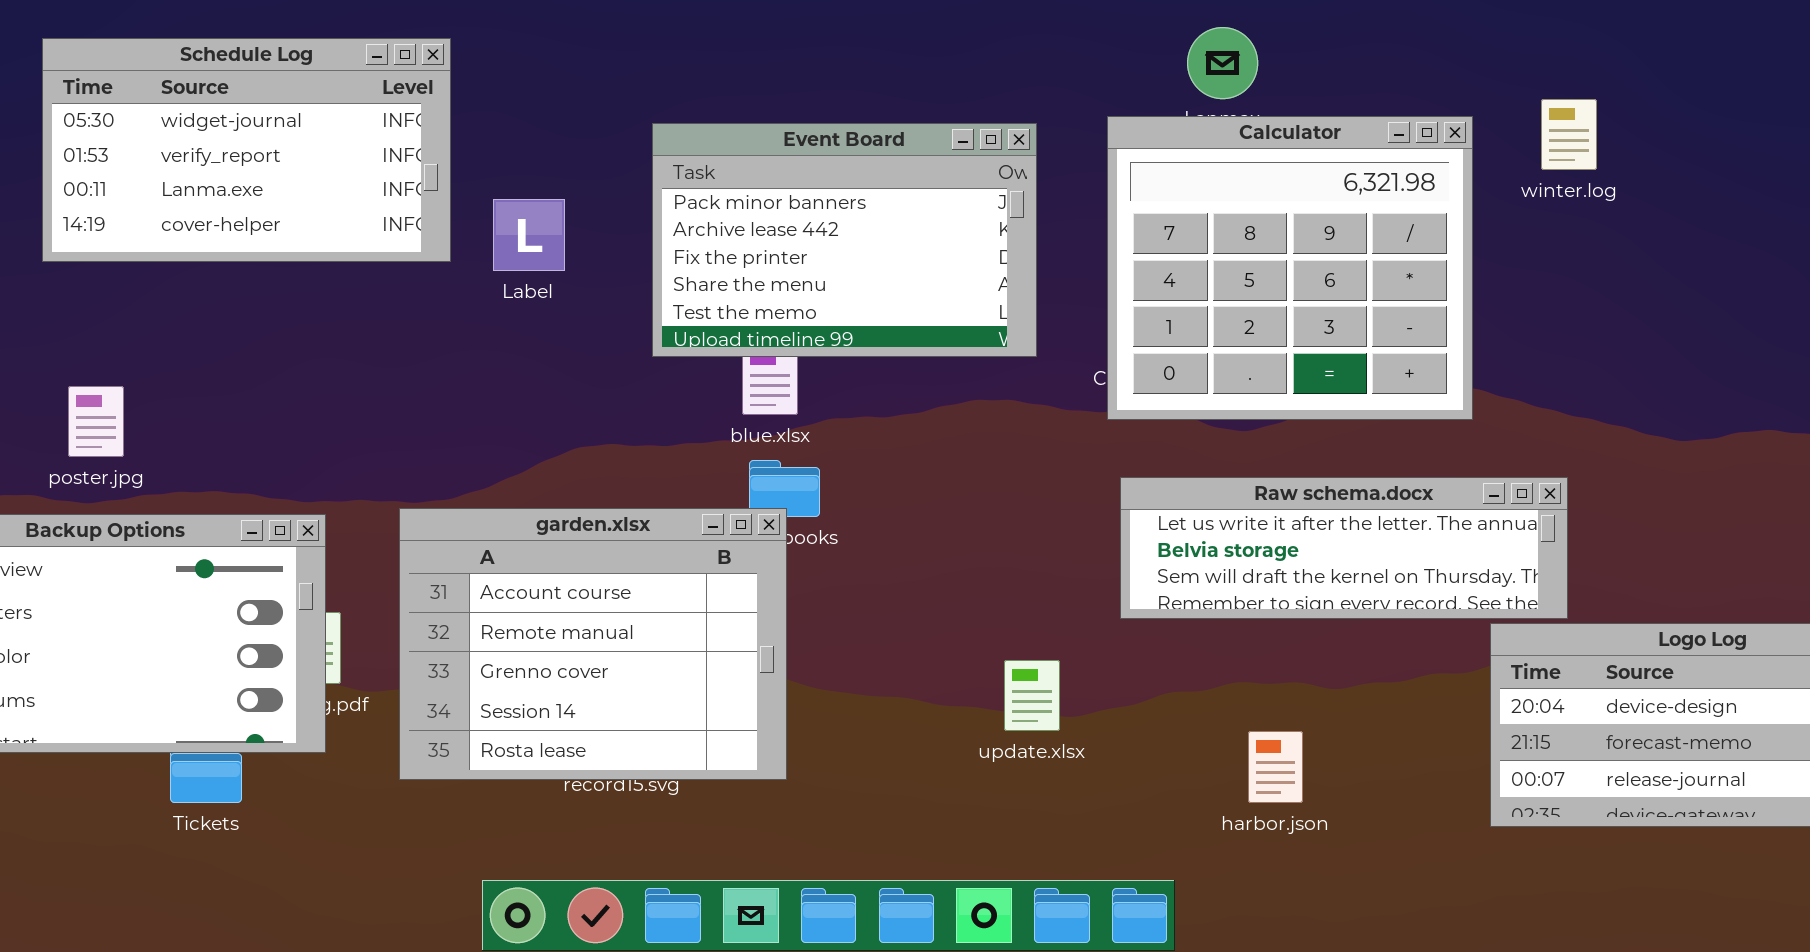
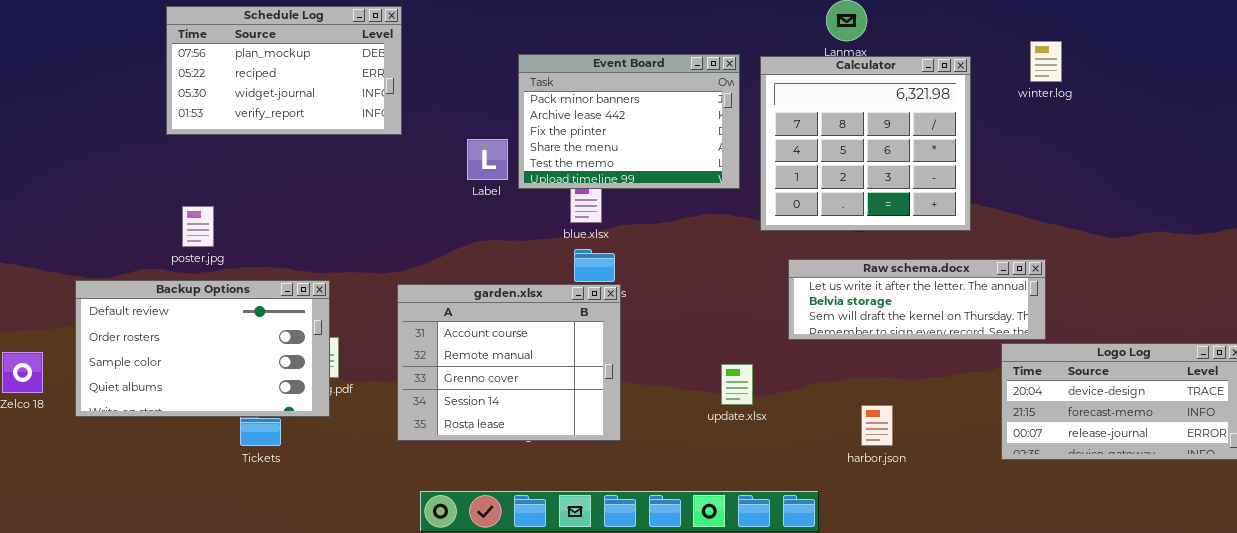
Schedule Log: [42,38,451,262] -> [166,6,402,135], scrolled up 2 rows
Calculator: [1107,116,1473,420] -> [760,56,971,231], moved
Label: [493,199,565,271] -> [467,139,508,180], moved
garden.xlsx: [399,508,787,780] -> [397,284,621,441], moved

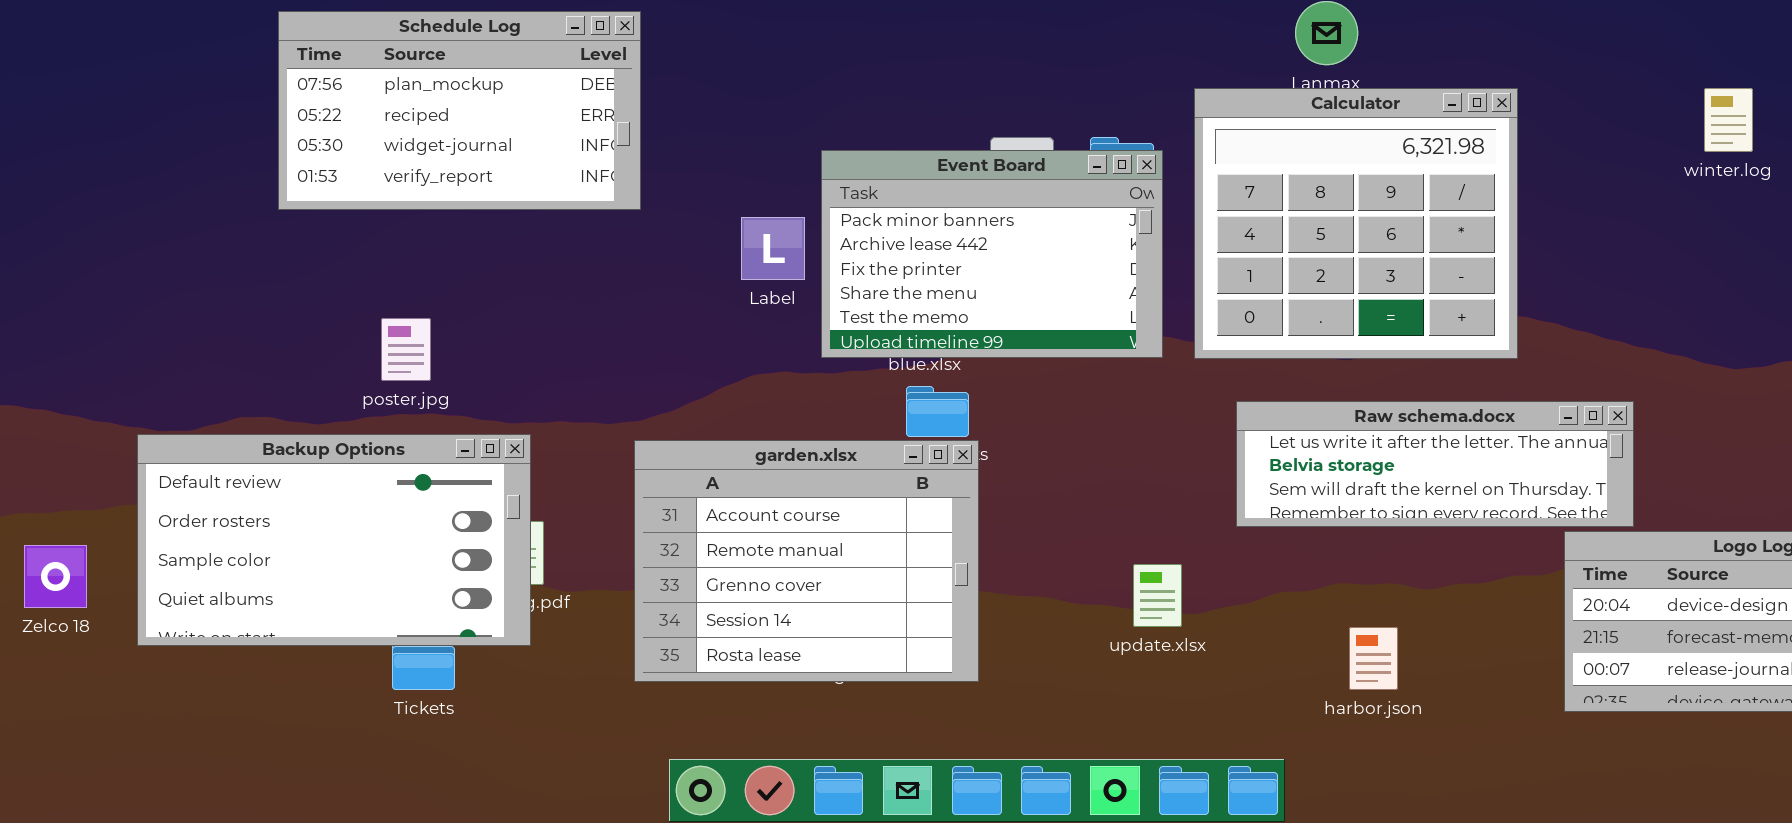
winter.log: [1030,41,1062,82] -> [1704,88,1753,152], moved
Event Board: [518,54,740,189] -> [821,150,1163,358], moved
poster.jpg: [182,206,214,247] -> [381,318,431,381], moved

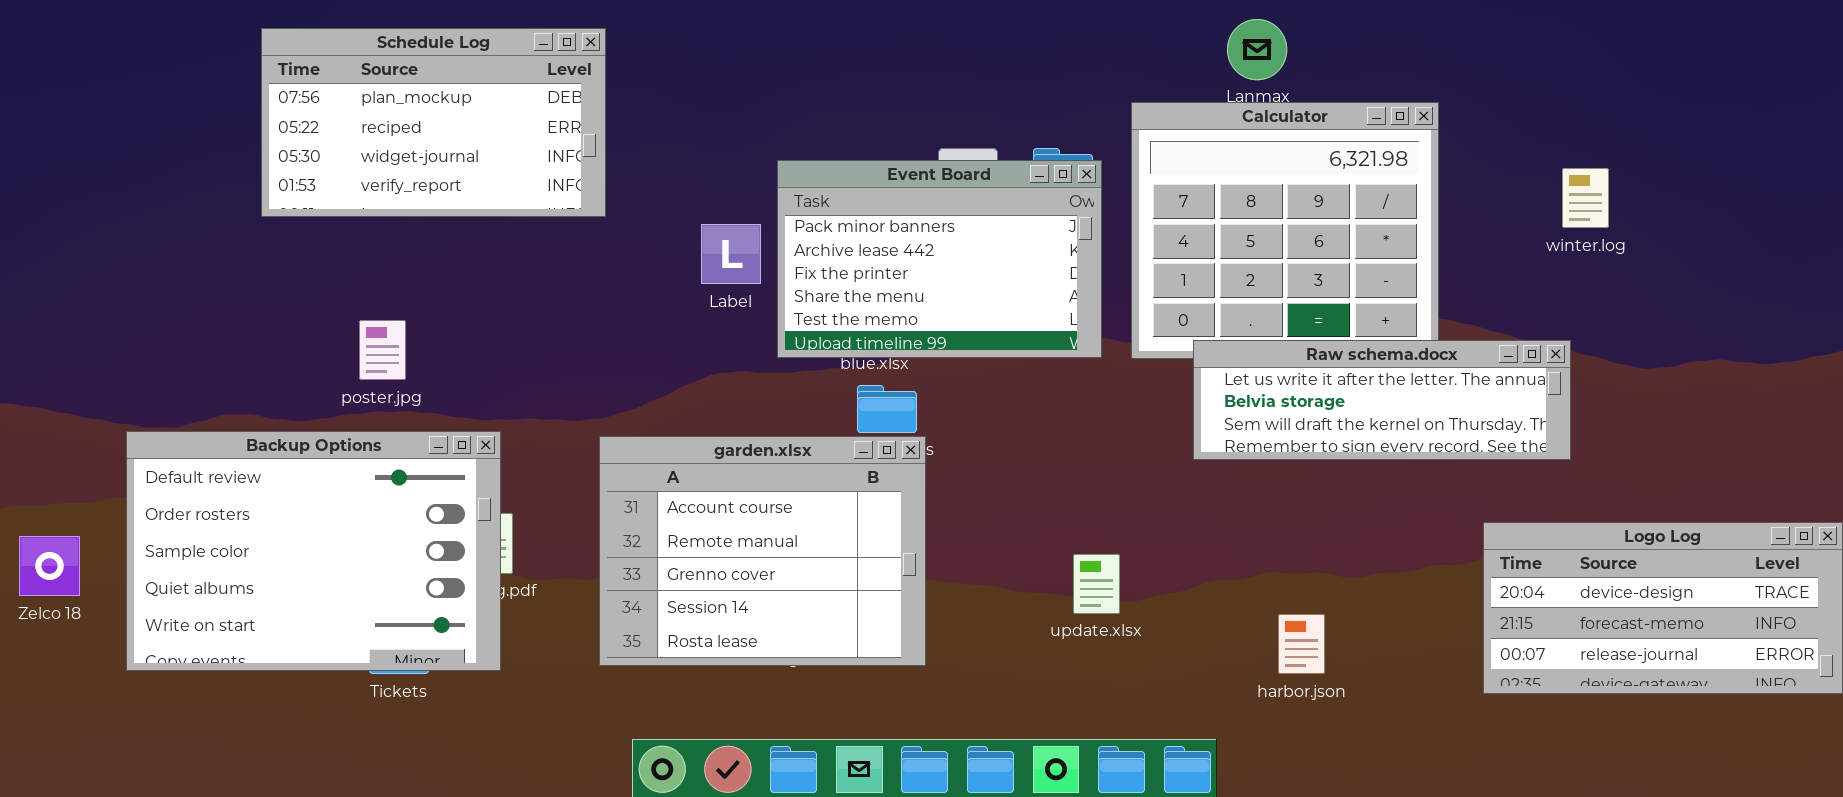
winter.log: [1704,88,1753,152] -> [1562,168,1609,228], moved
Raw schema.docx: [1236,401,1634,527] -> [1193,340,1571,460], moved
Backup Options: [137,434,531,646] -> [126,431,501,671], resized

